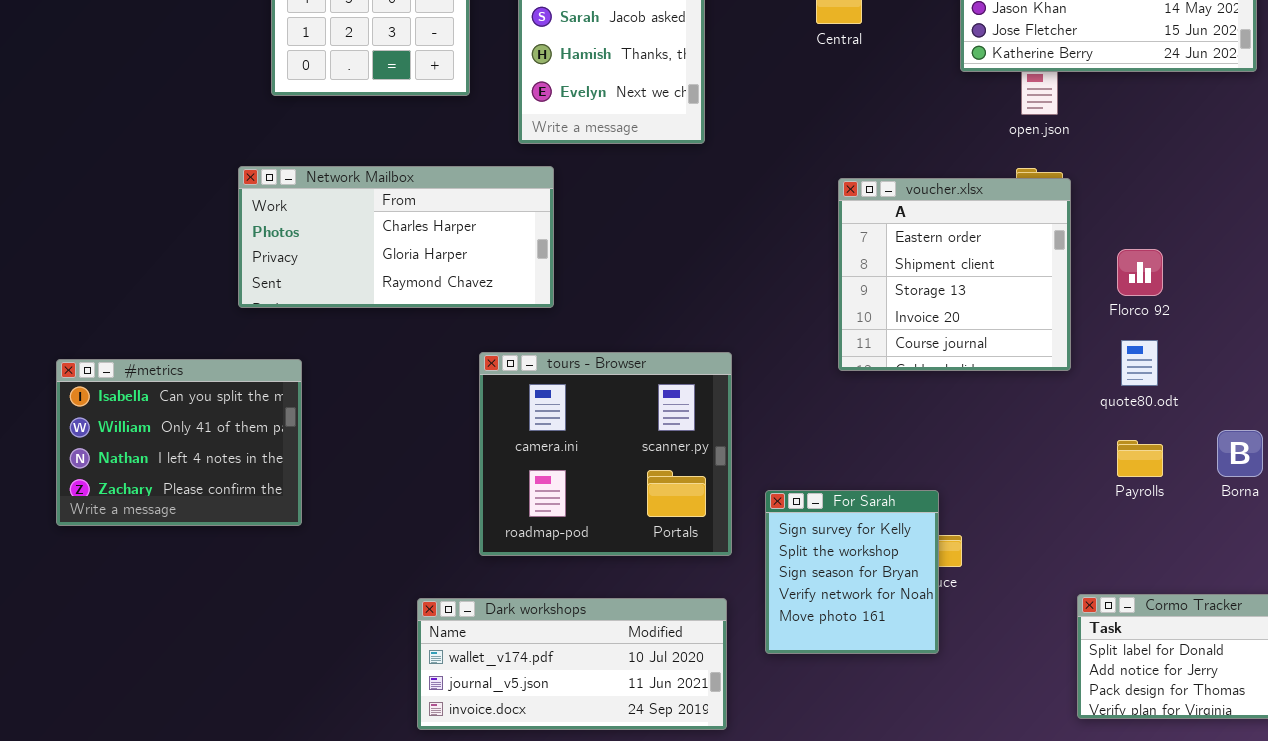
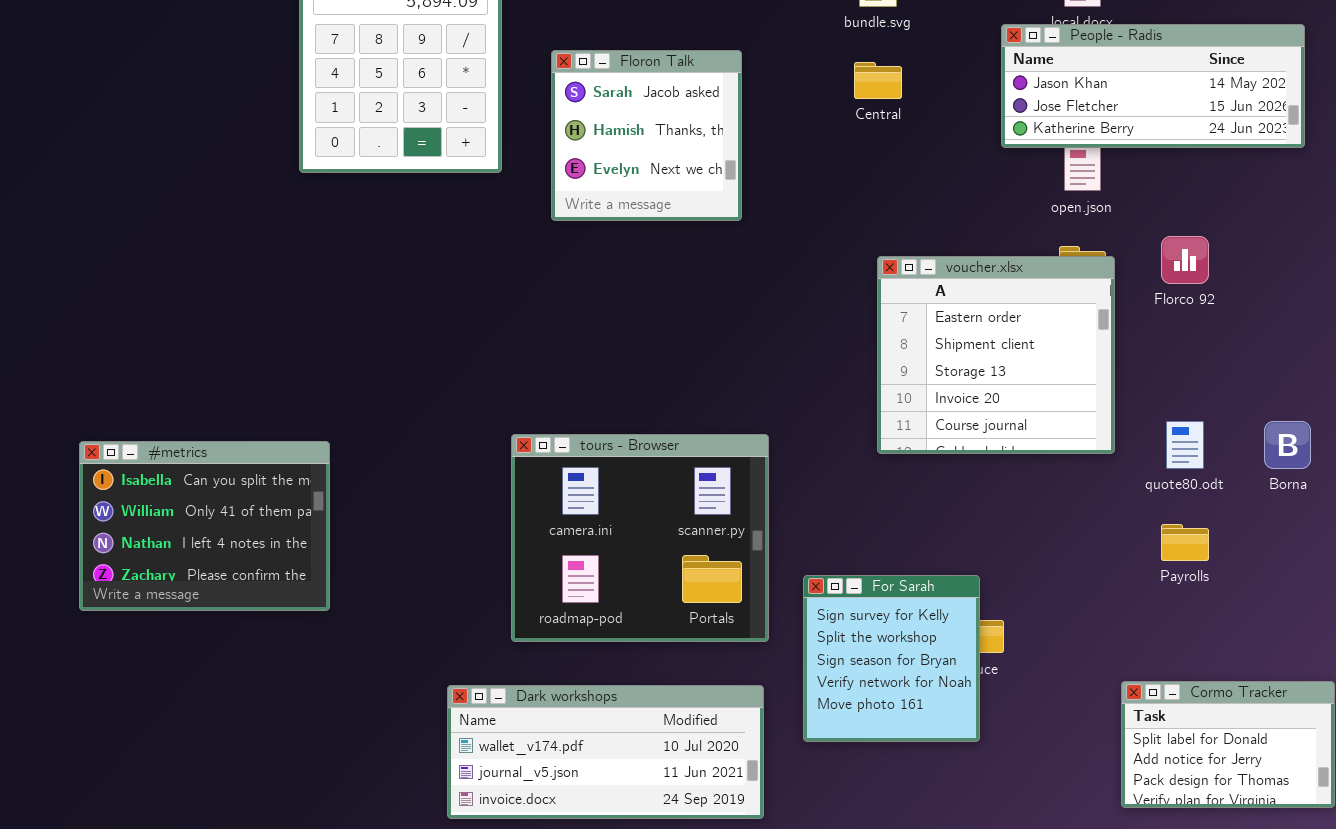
Network Mailbox: [238,166,554,308] -> none, closed
Florco 92: [1117,249,1163,296] -> [1161,236,1209,284], moved
Borna: [1217,430,1263,477] -> [1264,421,1311,469], moved

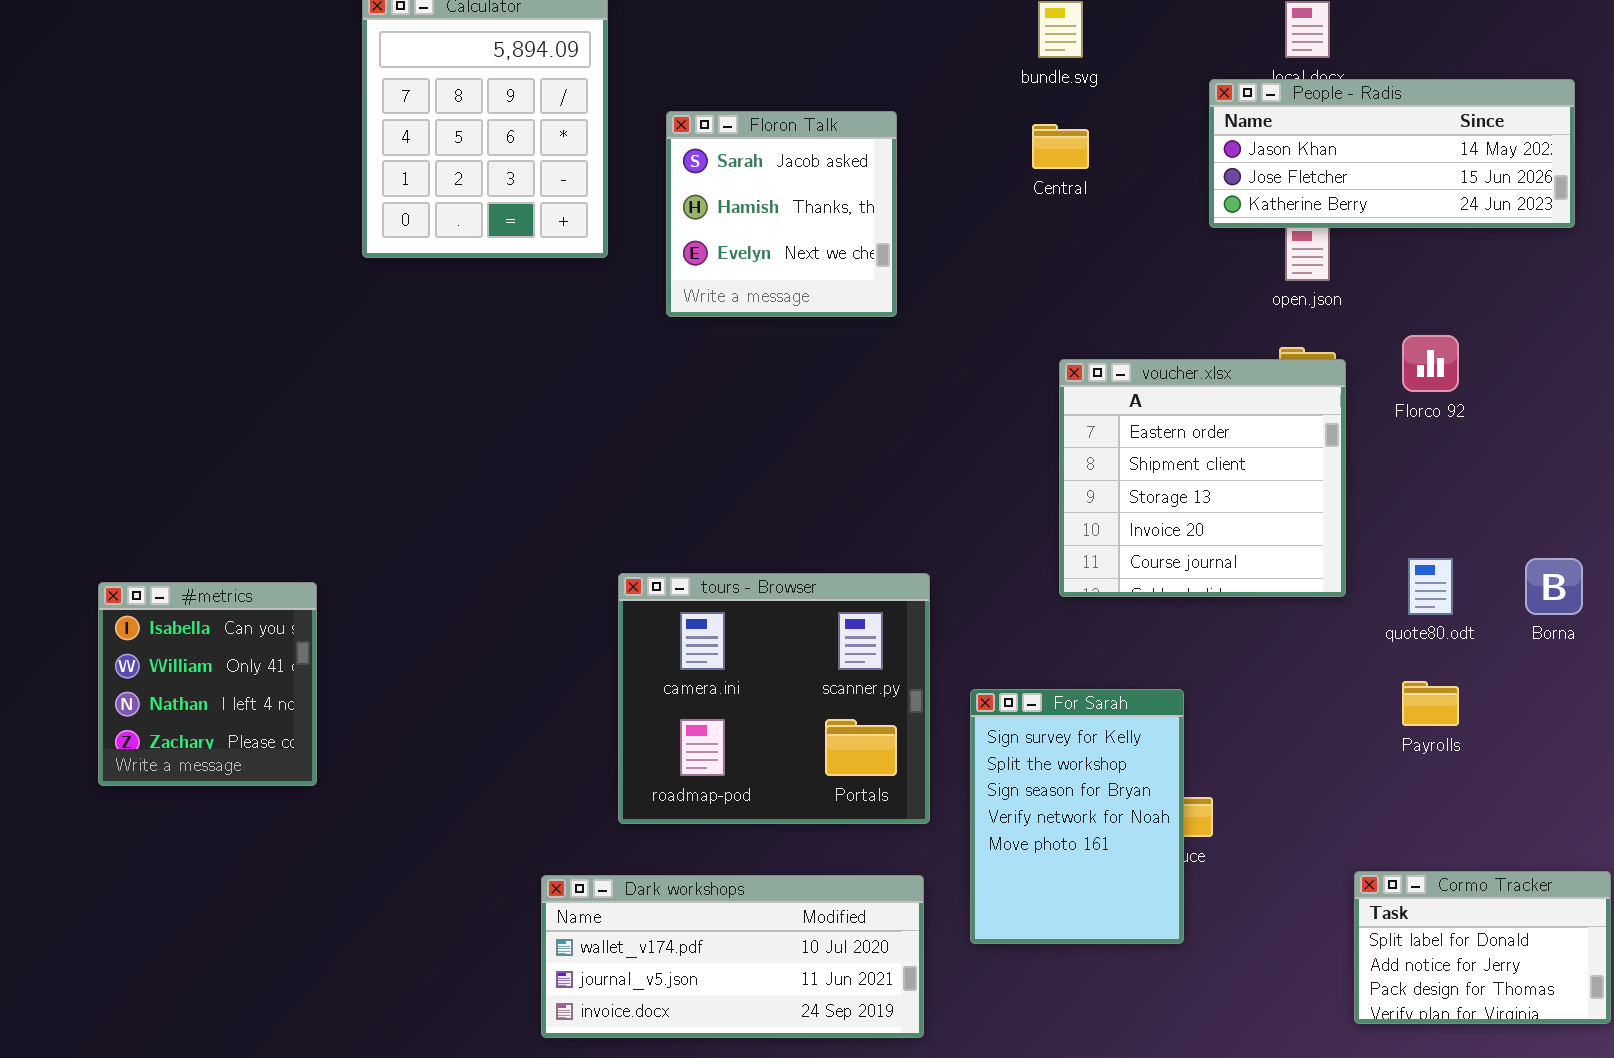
#metrics: [79,441,330,611] -> [98,582,317,786], resized
For Sarah: [803,575,980,742] -> [970,689,1184,944], resized

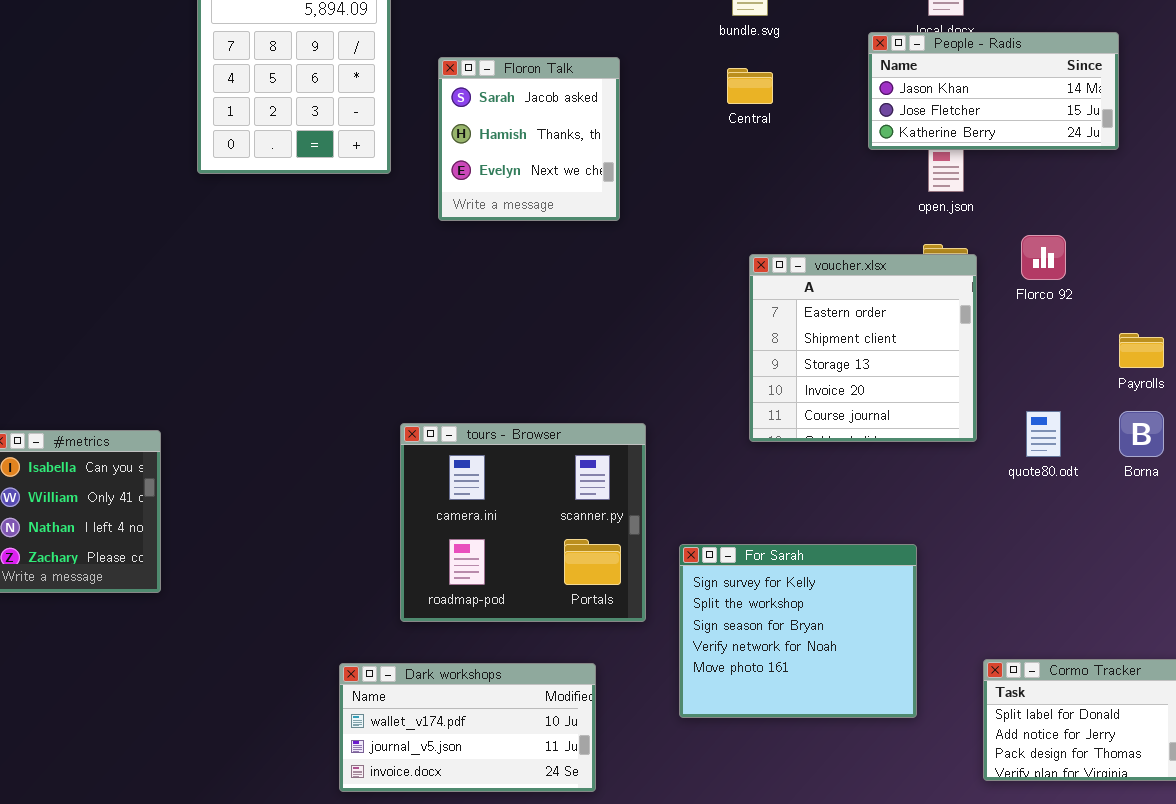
People - Radis: [1209,79,1575,228] -> [868,32,1119,150], resized
Payrolls: [1402,681,1459,726] -> [1119,333,1164,368], moved
For Sarah: [970,689,1184,944] -> [679,544,917,718], resized
Dark workshops: [541,875,924,1038] -> [339,663,596,792], resized

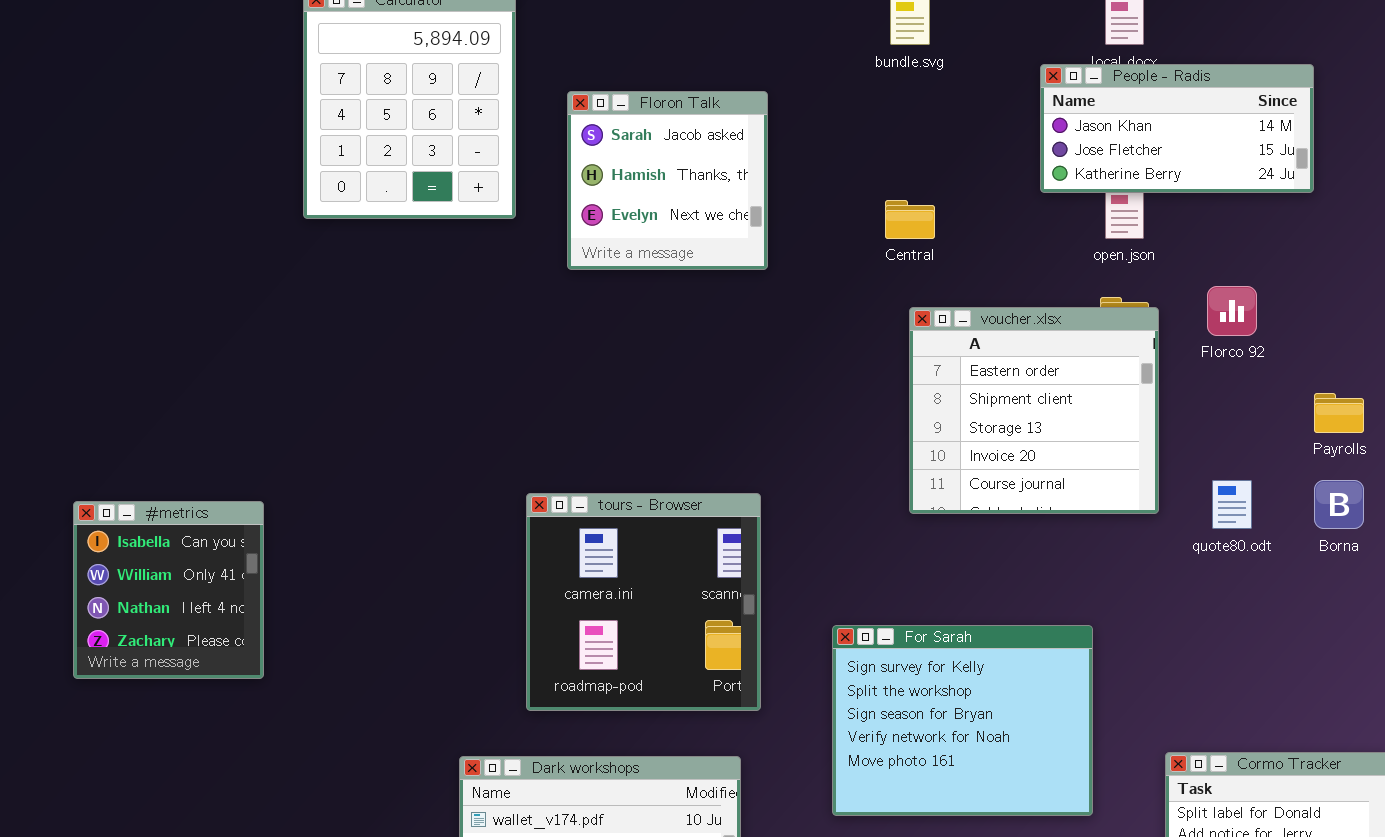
Central: [727,68,773,104] -> [885,200,935,239], moved
tours - Browser: [400,423,646,622] -> [526,493,761,711], resized

